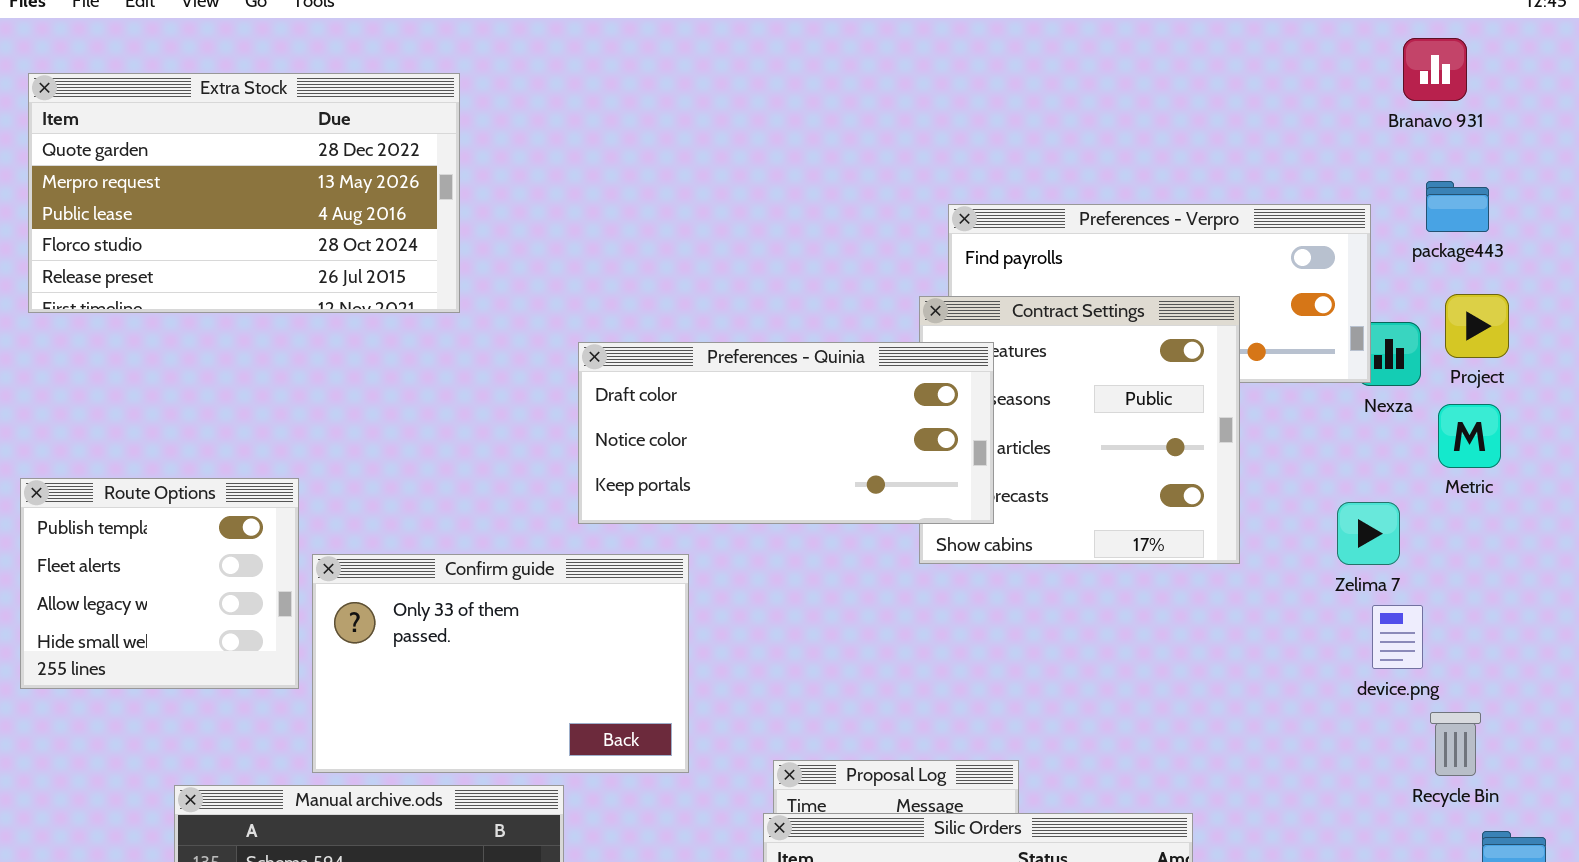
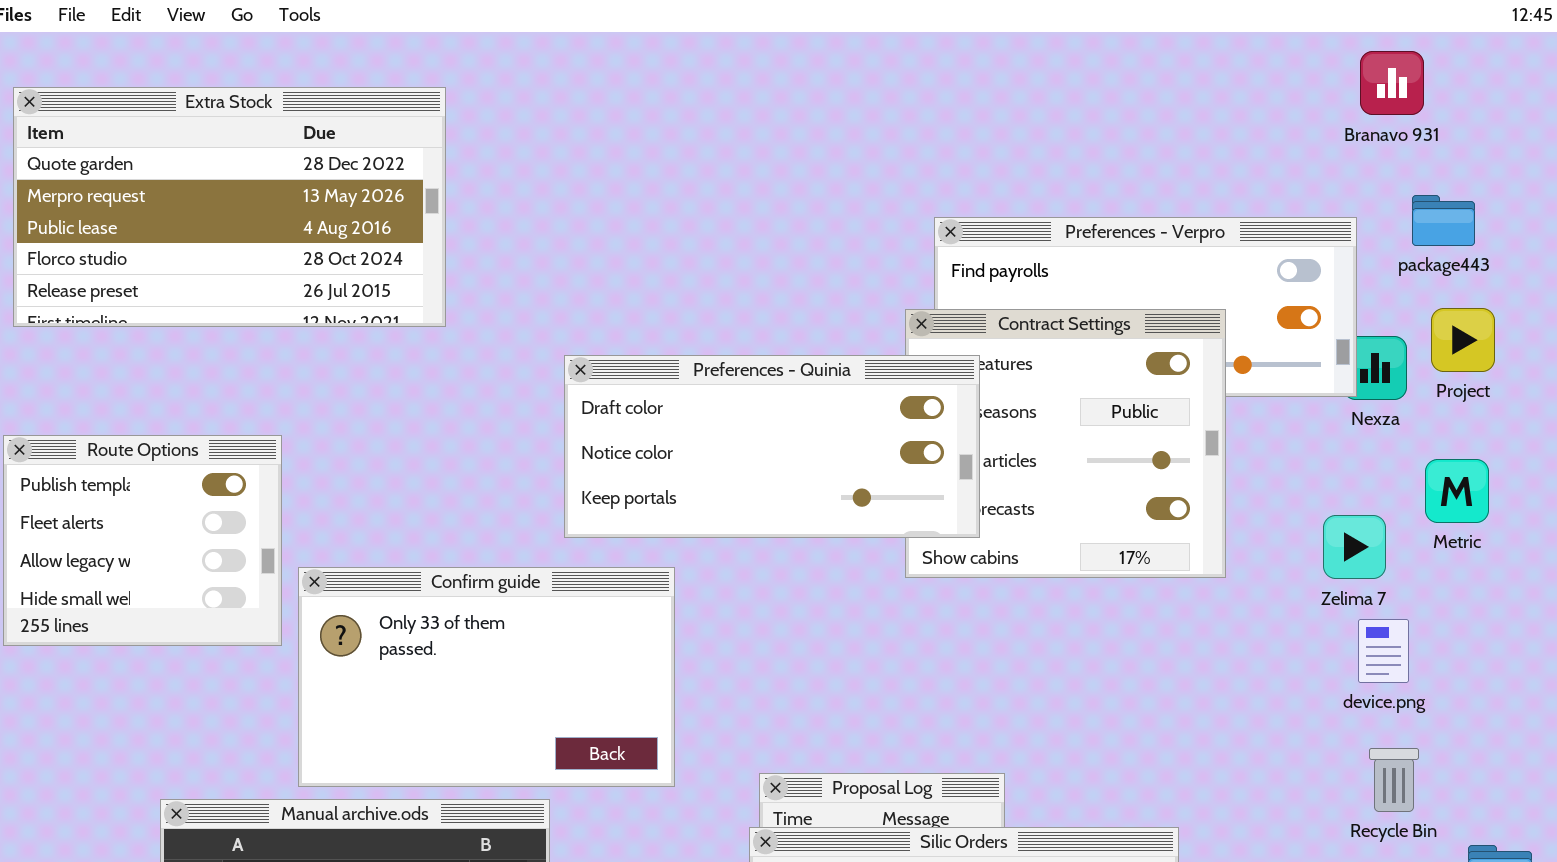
Branavo 931: [1403,38,1467,101] -> [1360,51,1424,115], moved
Metric: [1438,404,1501,468] -> [1425,459,1489,523], moved
Route Options: [20,478,299,689] -> [3,435,282,646], moved
Recycle Bin: [1430,712,1481,776] -> [1369,748,1419,812], moved

